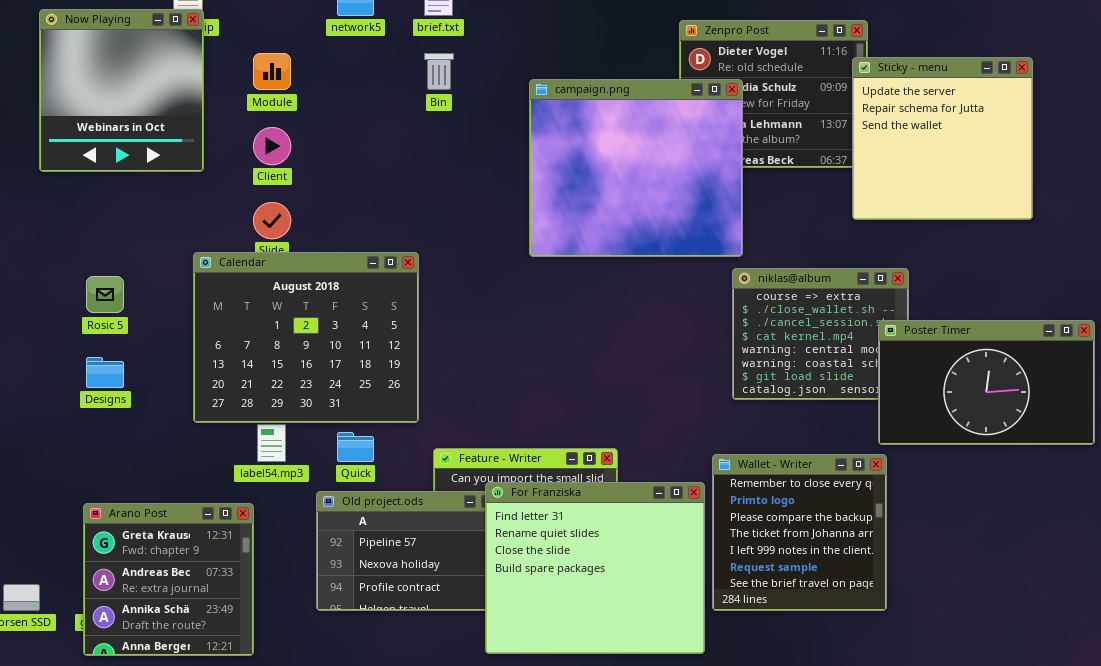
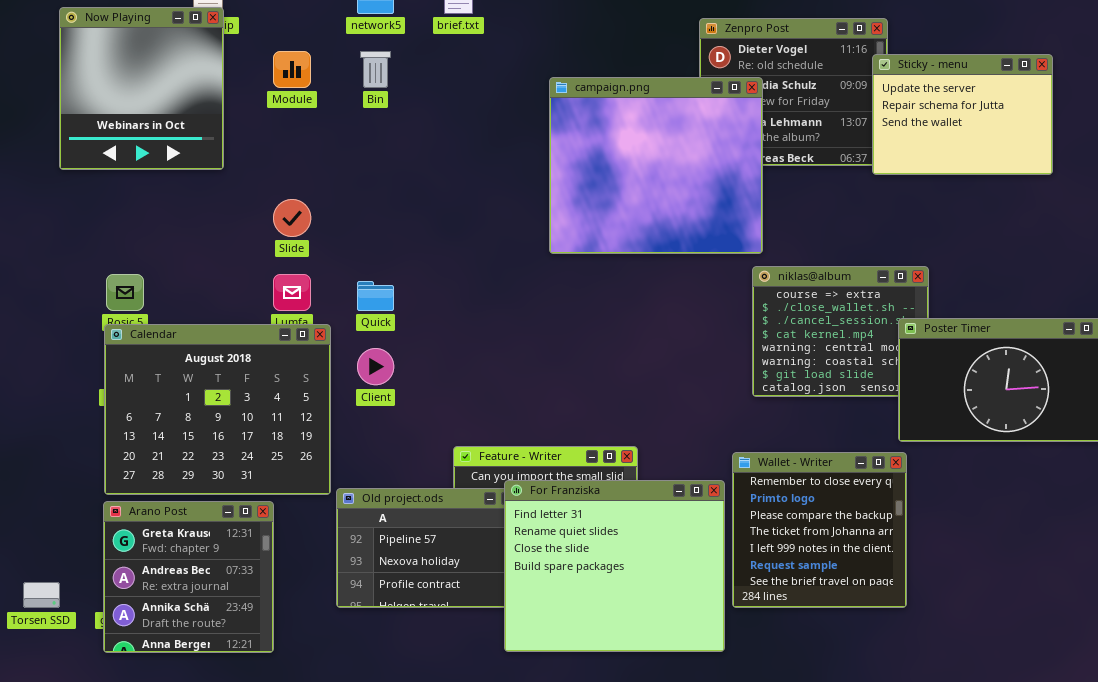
Bin: [424,53,454,90] -> [360,51,391,88], moved
Sticky - menu: [852,57,1033,220] -> [872,54,1053,175], resized
Client: [253,127,291,165] -> [357,348,394,385], moved
Calendar: [193,252,419,423] -> [104,324,331,495], moved
Quick: [337,432,374,462] -> [357,281,394,311], moved

